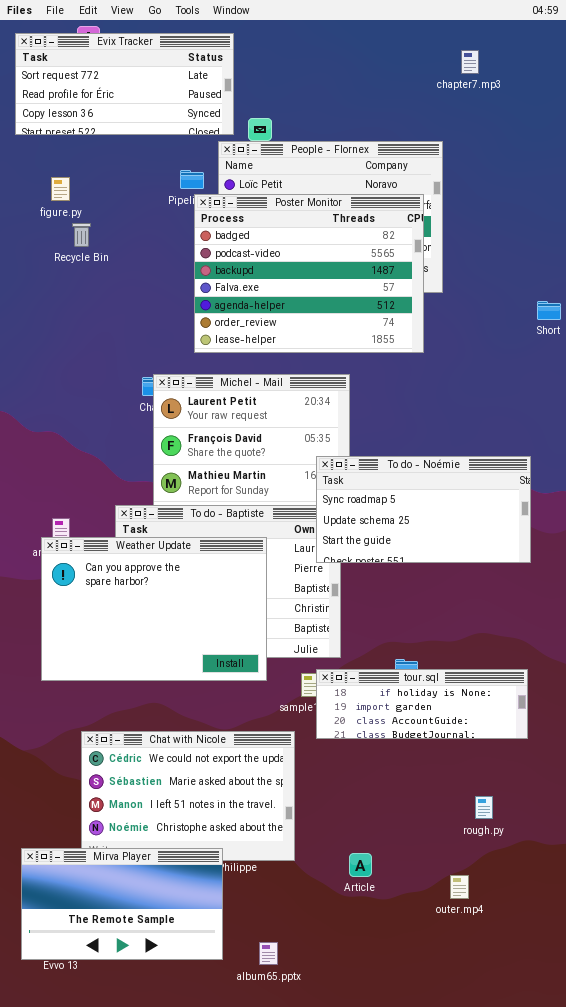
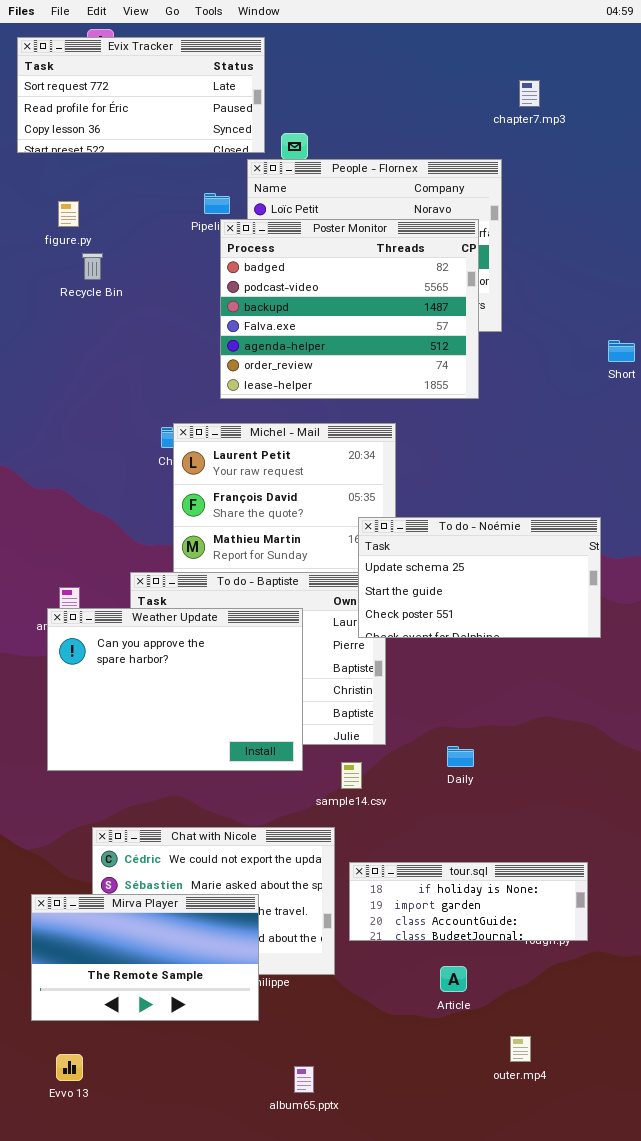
chapter7.mp3: [461,50,479,74] -> [519,80,540,107], moved
To do - Noémie: [316,456,531,563] -> [358,517,601,638], scrolled down 1 row
tour.sql: [316,669,528,739] -> [349,862,588,941], moved
Mirva Player: [21,848,223,960] -> [31,894,259,1021], moved
Article: [349,853,372,877] -> [440,966,467,992], moved
outer.mp4: [450,875,469,899] -> [510,1036,531,1062], moved

